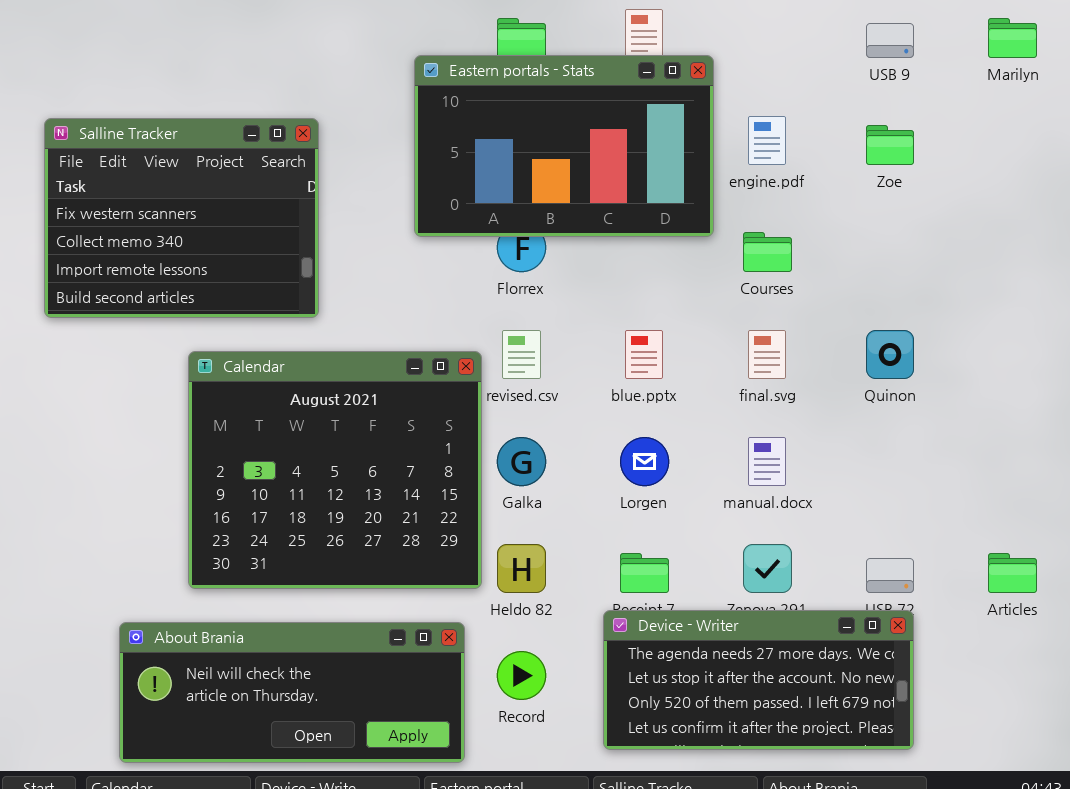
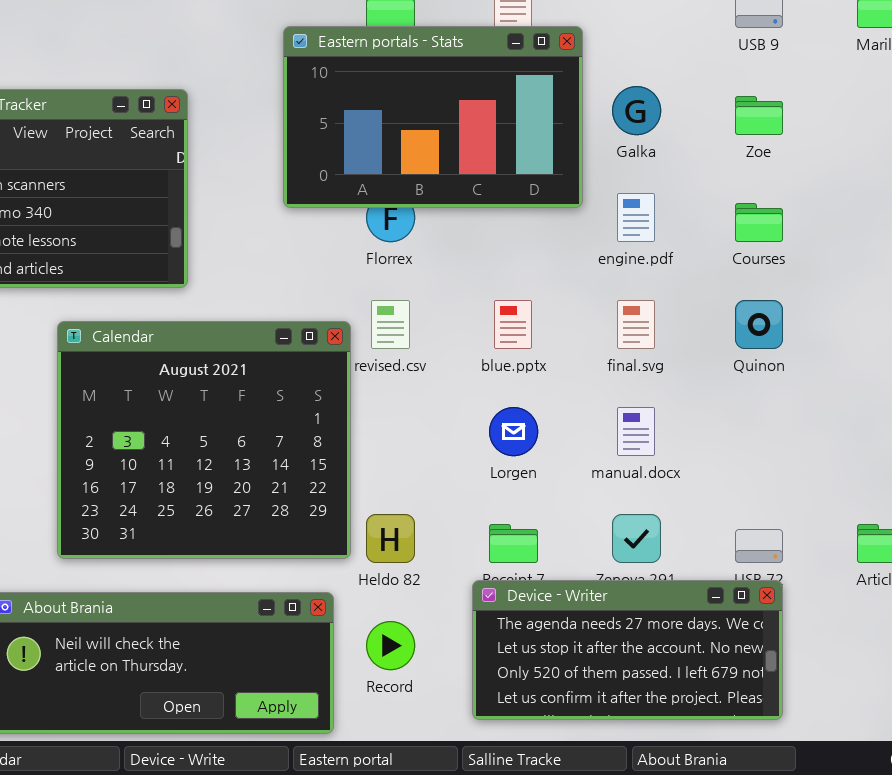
engine.pdf: [748,116,786,165] -> [617,193,655,242], moved
Courses: [743,232,792,272] -> [735,203,783,242], moved
Galka: [497,437,546,486] -> [612,86,661,135], moved

